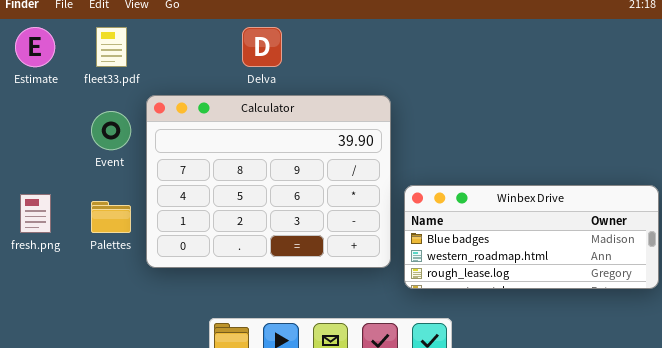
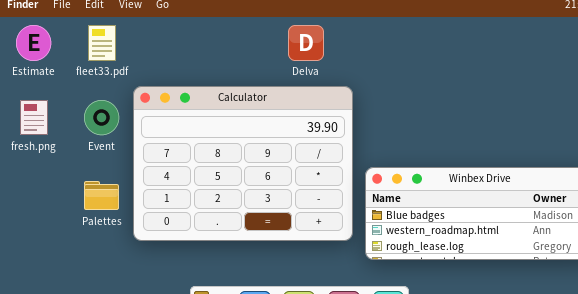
Delva: [242,27,282,67] -> [288,25,324,61], moved
fresh.png: [20,194,51,233] -> [20,100,48,135], moved

